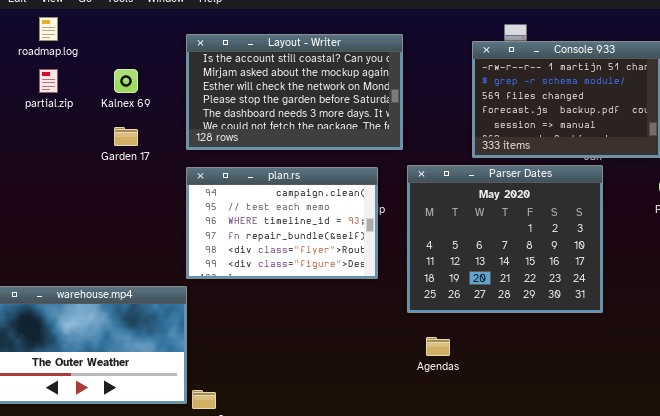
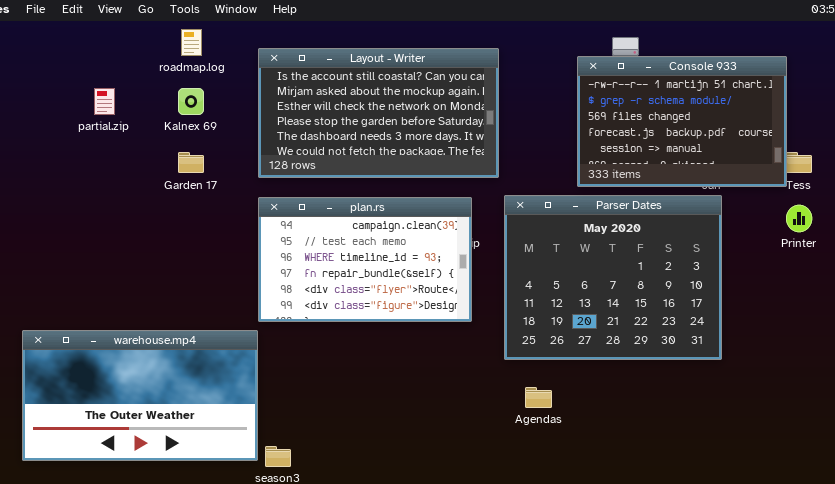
roadmap.log: [39,17,58,41] -> [181,29,202,56], moved

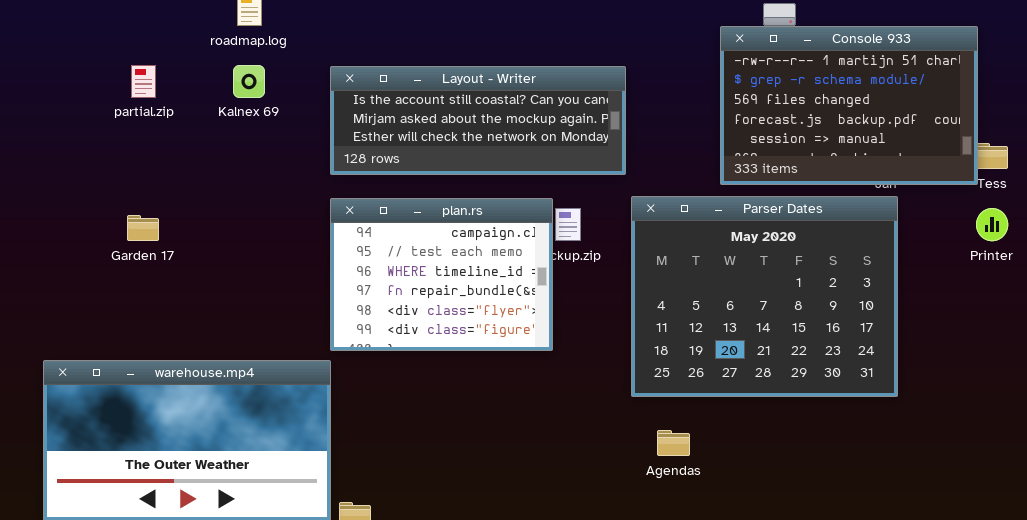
Layout - Writer: [258,48,499,178] -> [330,66,626,175], resized
Garden 17: [178,152,204,173] -> [127,215,159,241], moved
plan.rs: [258,197,472,322] -> [330,198,553,351], resized

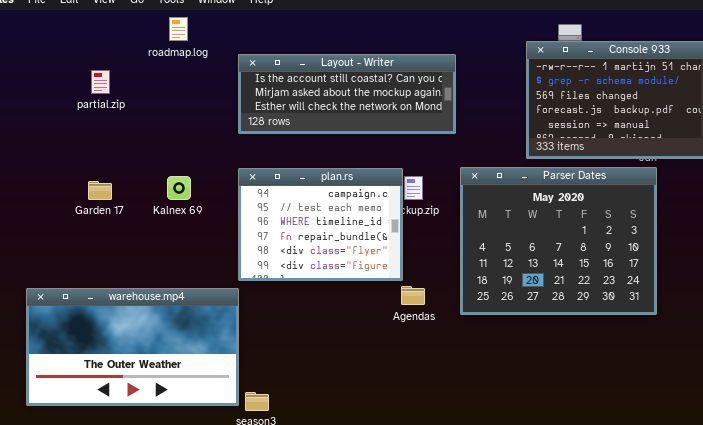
Kalnex 69: [233,65,265,98] -> [167,176,191,200], moved
Layout - Writer: [330,66,626,175] -> [238,54,456,134], moved
Agendas: [657,430,690,456] -> [401,286,425,305], moved

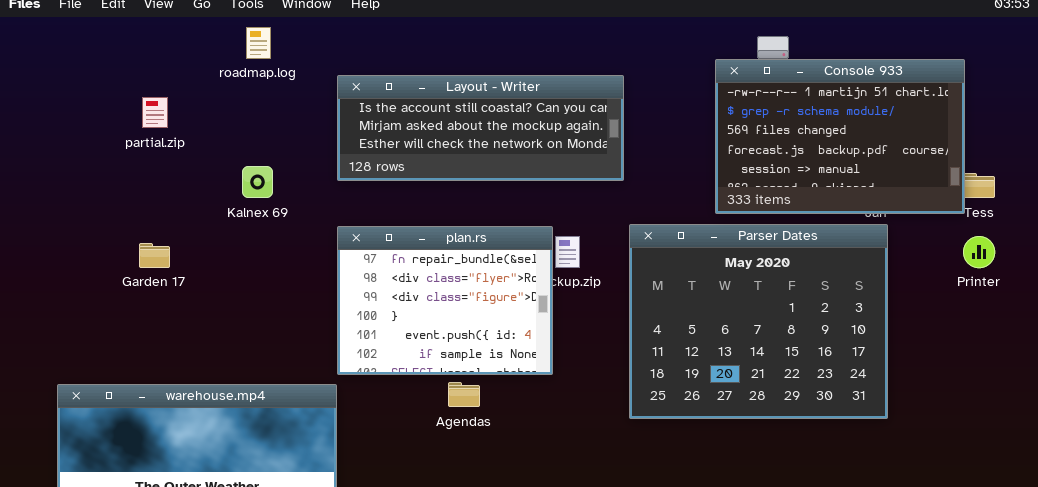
plan.rs: [238,168,403,281] -> [337,226,553,375], scrolled down 3 rows
Kalnex 69: [167,176,191,200] -> [242,166,273,198], moved
Agendas: [401,286,425,305] -> [448,382,480,407], moved

